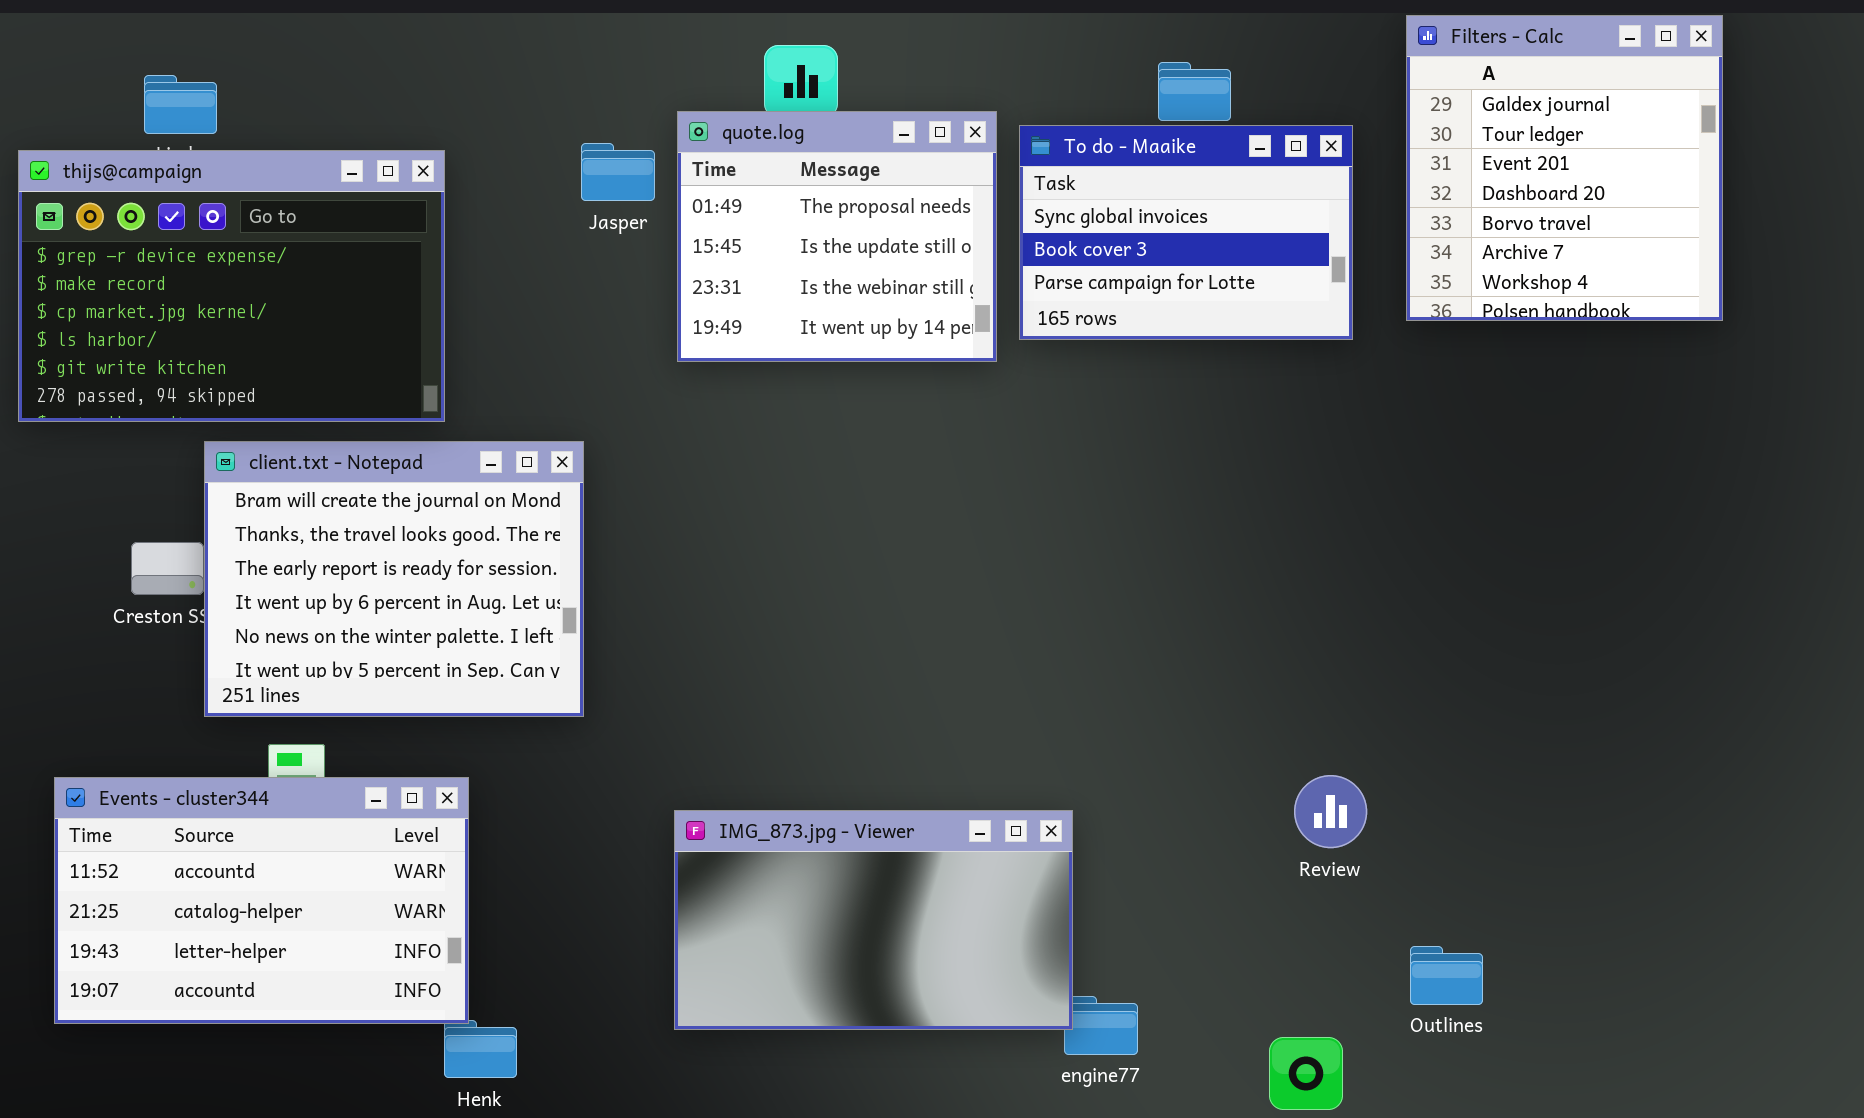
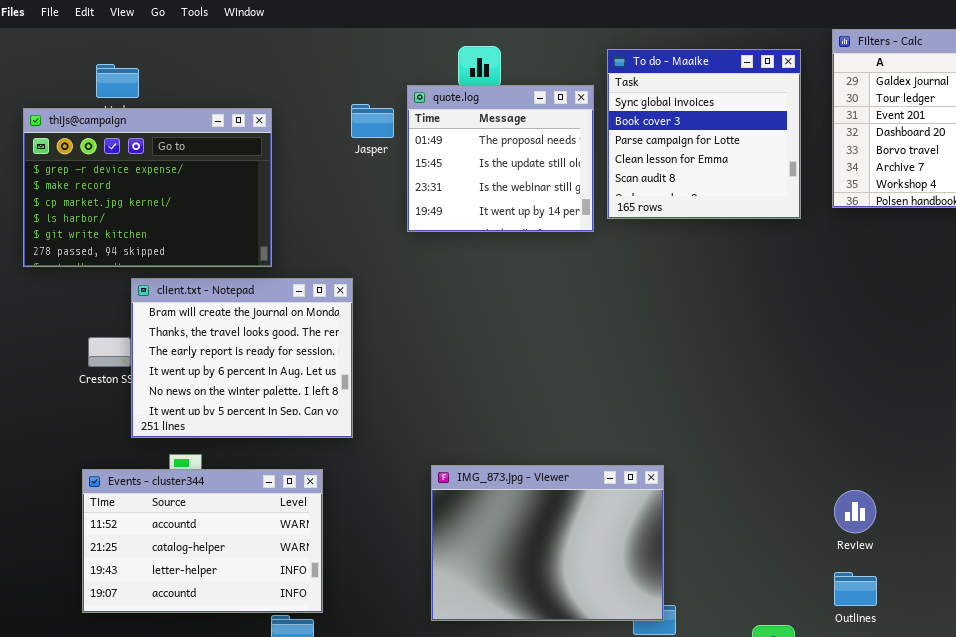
To do - Maaike: [1019,125,1353,340] -> [607,49,801,219], resized
Review: [1294,775,1367,848] -> [834,490,876,533], moved
Events - cluster344: [54,777,469,1024] -> [82,469,323,613], moved
IMG_873.jpg - Viewer: [674,810,1073,1030] -> [431,465,664,621], moved, resized

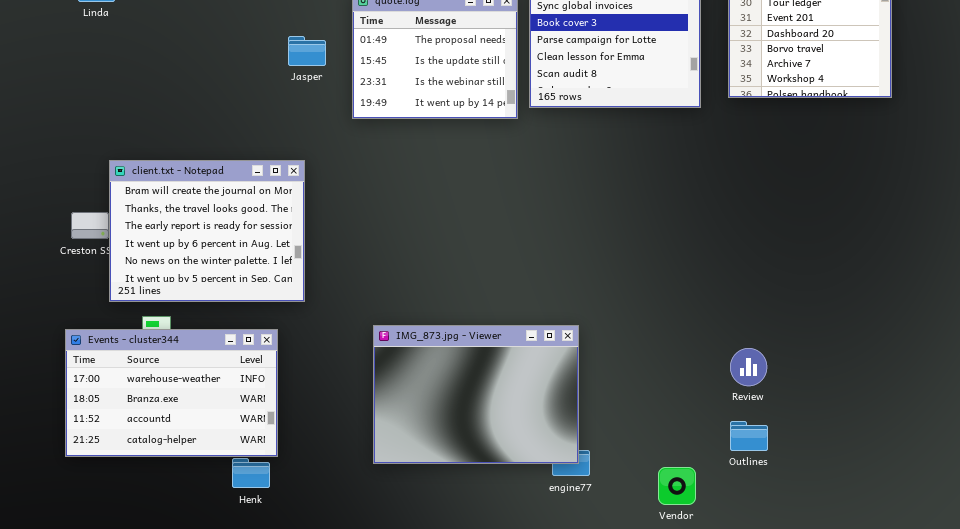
Jasper: [351,104,394,138] -> [288,36,326,66], moved
thijs@campaign: [23,108,272,267] -> none, closed
Events - cluster344: [82,469,323,613] -> [65,329,278,457], scrolled up 2 rows

